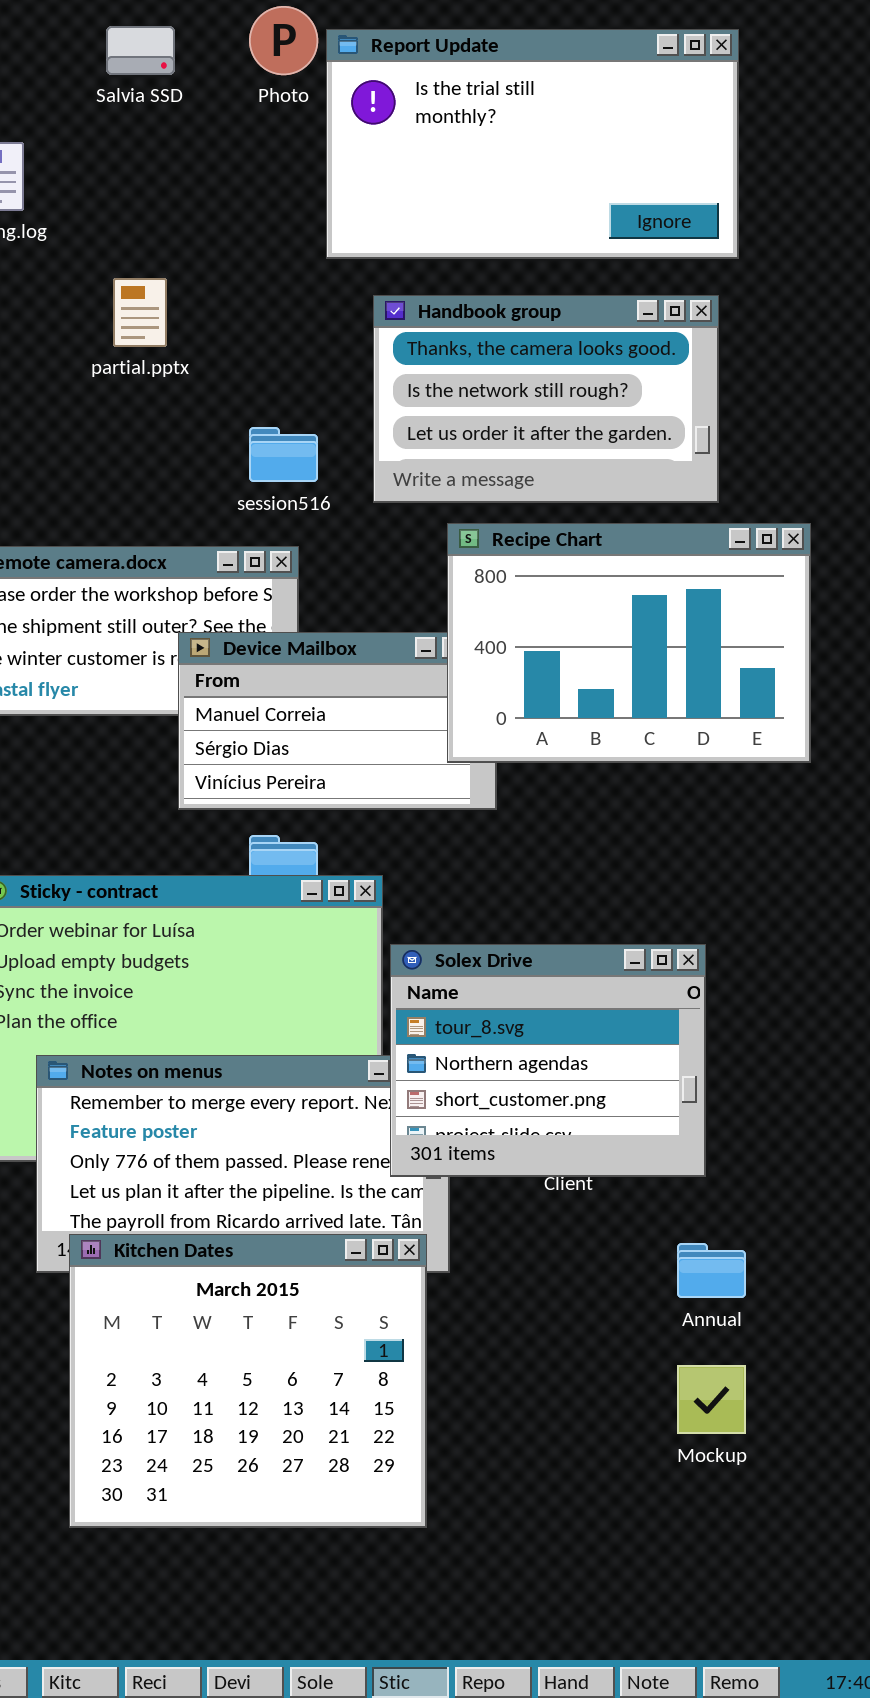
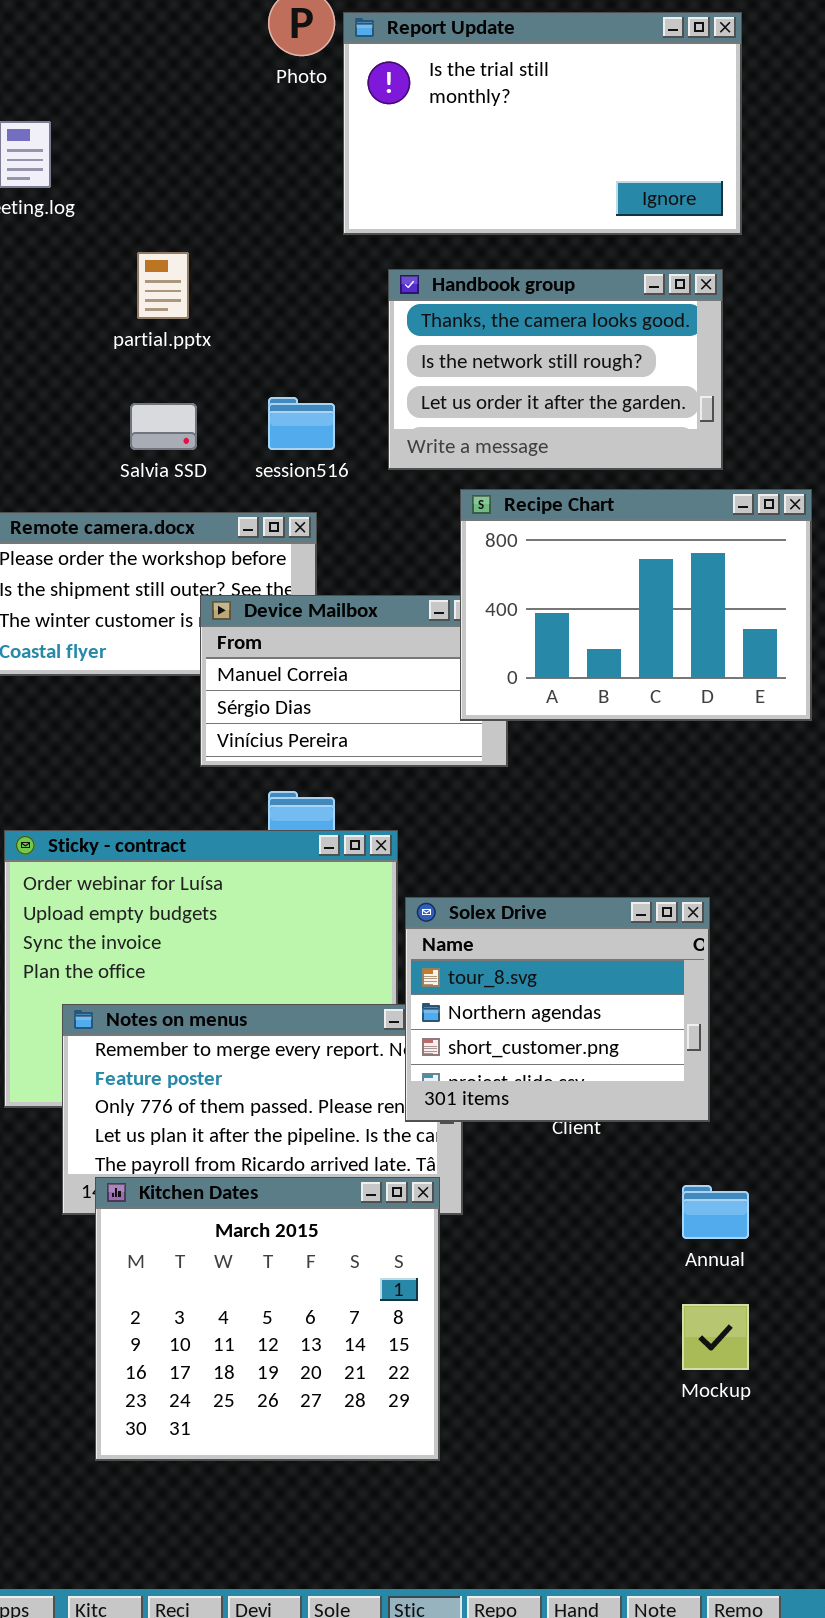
Salvia SSD: [106,26,175,75] -> [130,403,197,450], moved

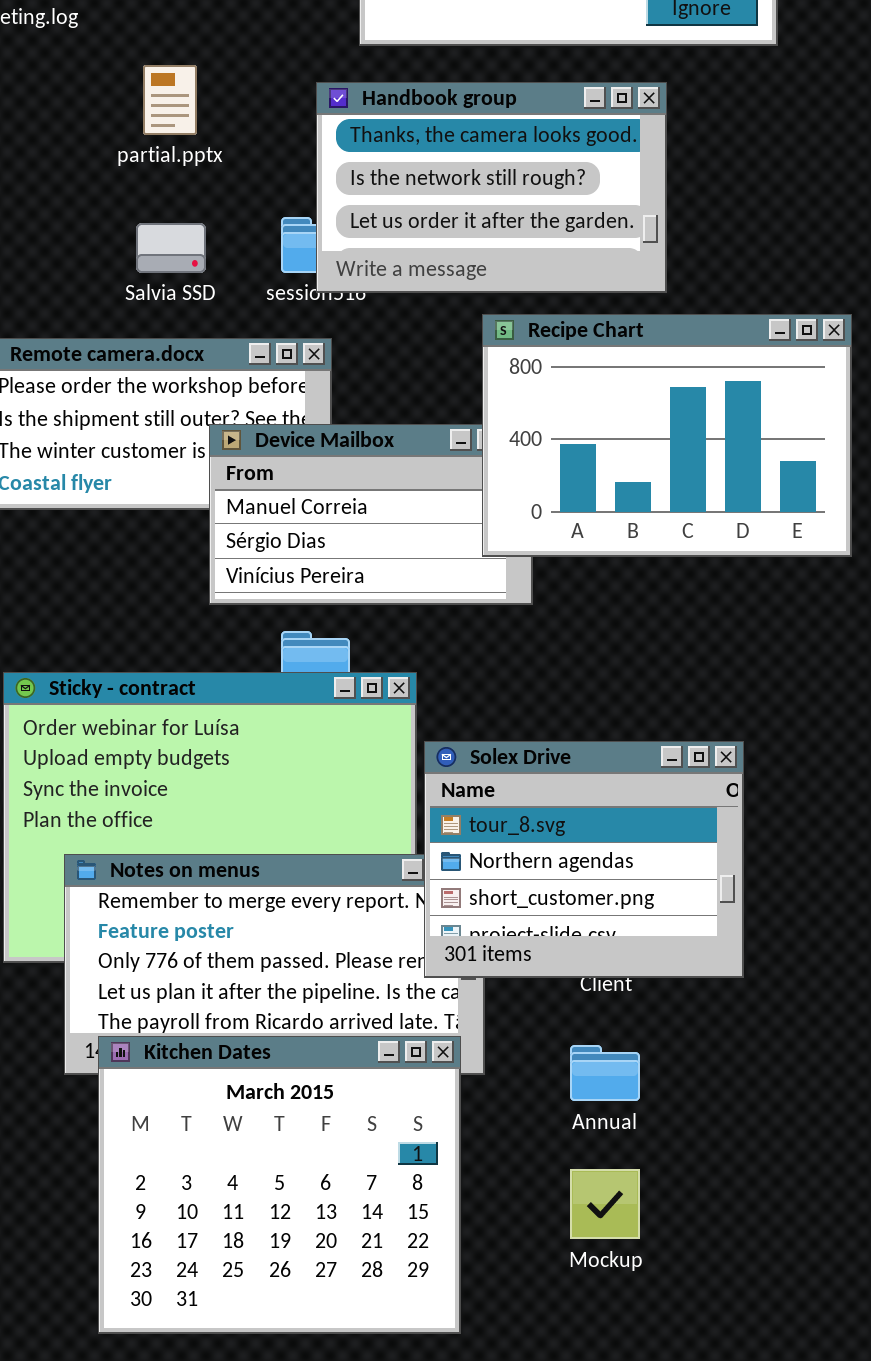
Handbook group: [388,269,723,470] -> [316,82,667,293], moved
Annual: [682,1185,749,1239] -> [570,1045,640,1101], moved
Mockup: [682,1304,749,1370] -> [570,1169,640,1239], moved

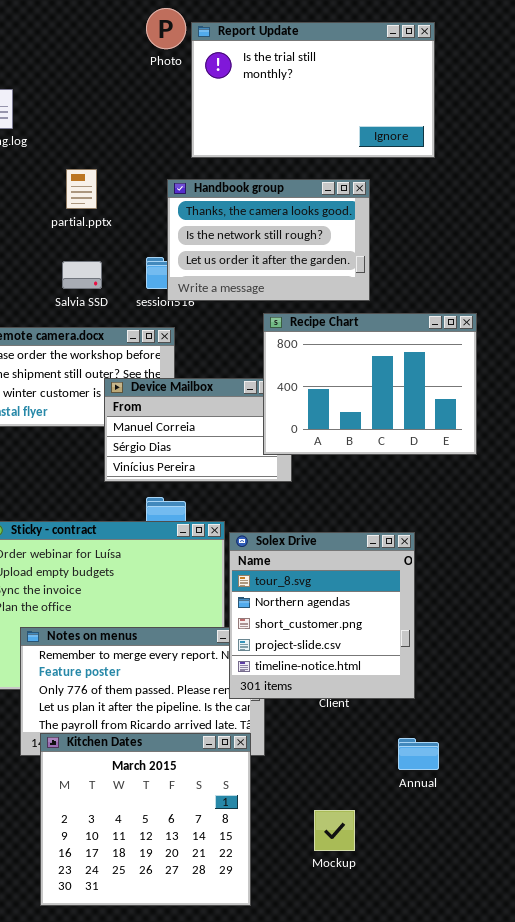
Solex Drive: [424,741,744,978] -> [229,532,415,699], resized
Annual: [570,1045,640,1101] -> [398,738,439,770], moved

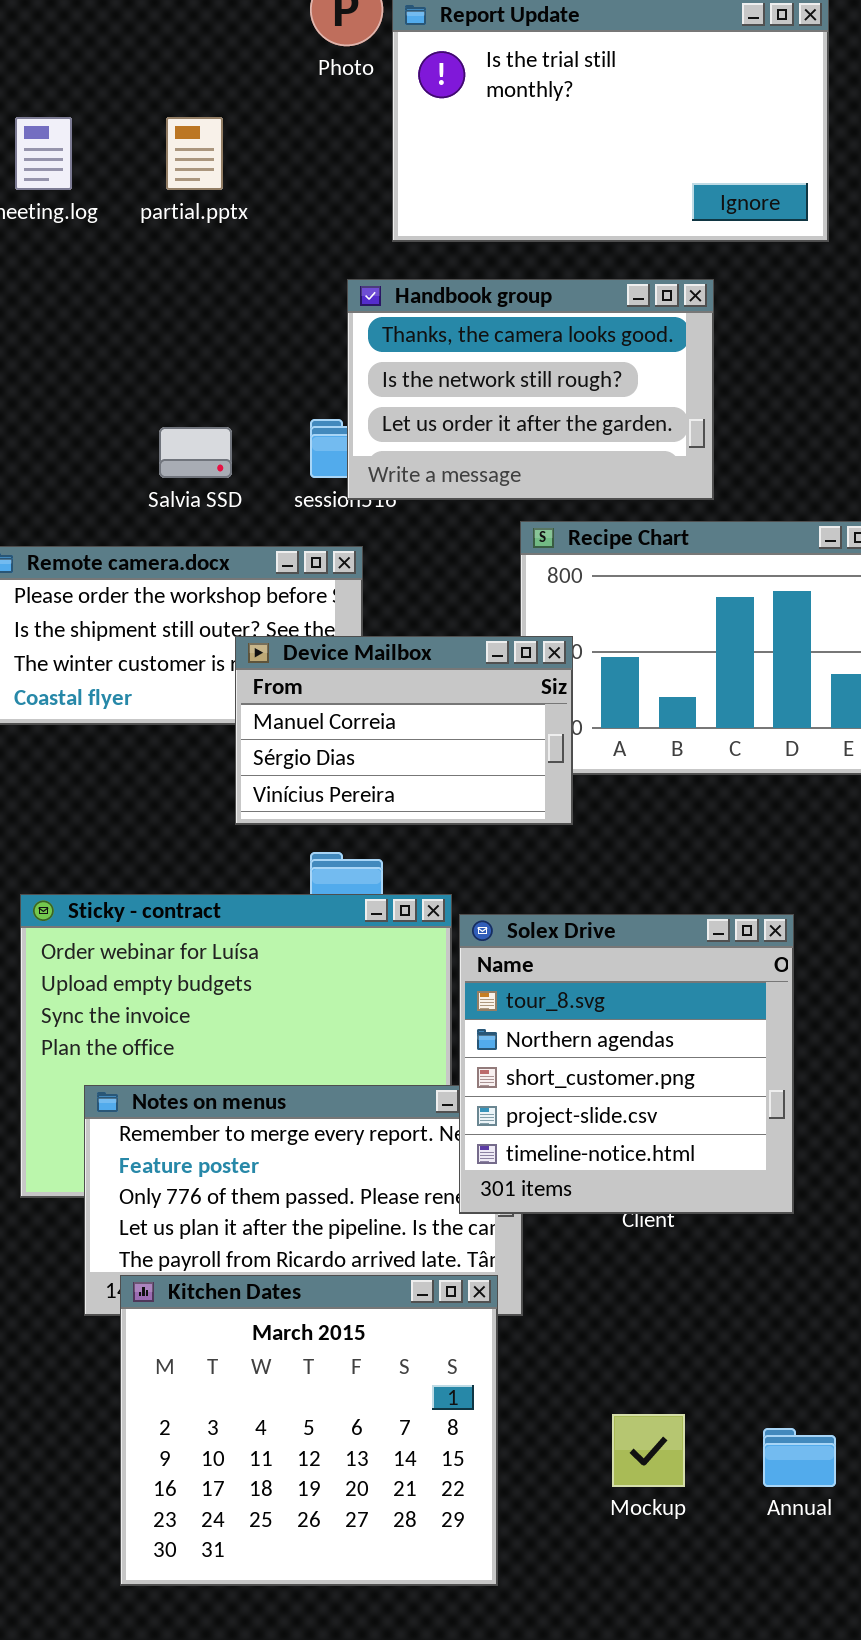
partial.pptx: [66,169,97,209] -> [166,117,223,190], moved
Device Mailbox: [104,378,292,482] -> [235,636,573,825], raised
Annual: [398,738,439,770] -> [763,1428,836,1487], moved

